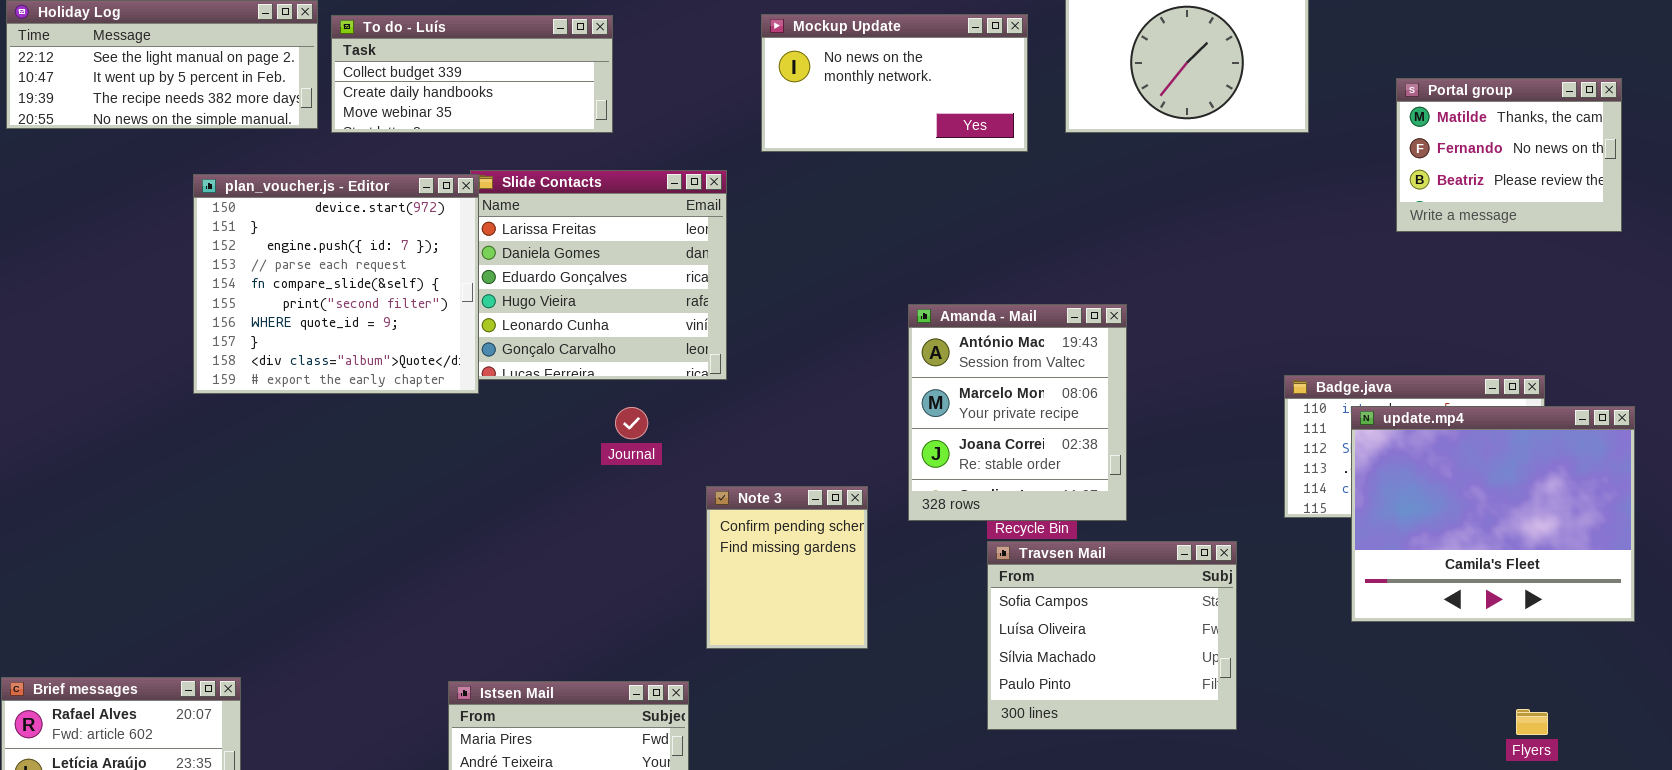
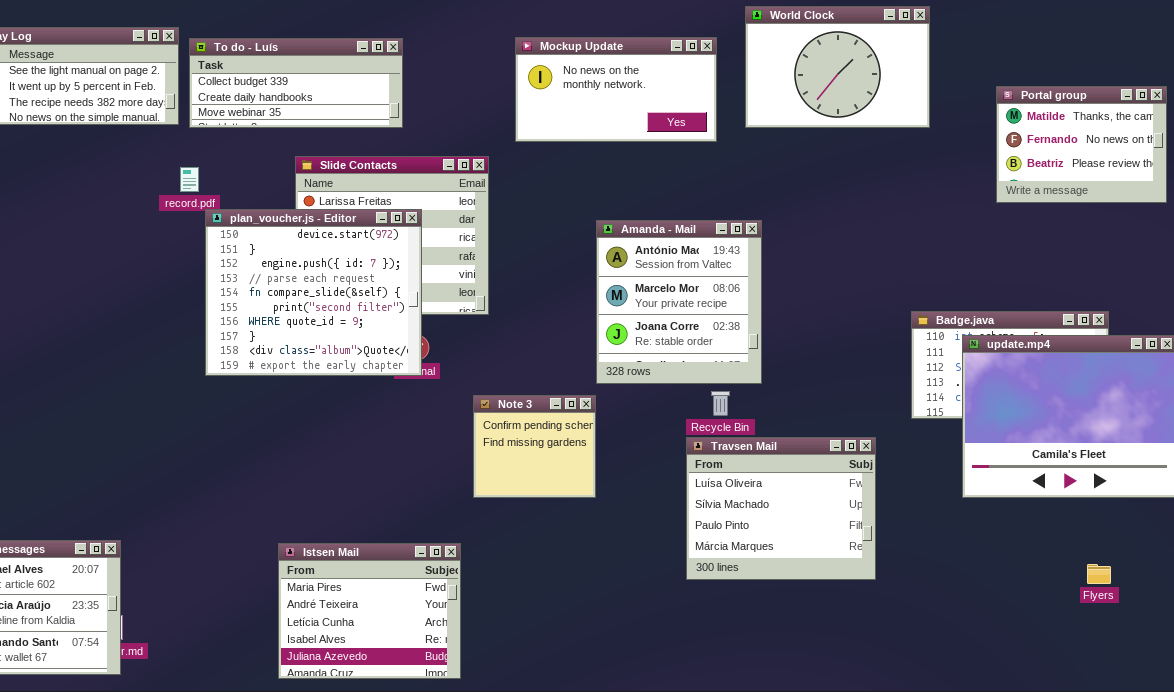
plan_voucher.js - Editor: [193,174,479,394] -> [205,209,422,376], moved
Amanda - Mail: [908,304,1127,521] -> [596,220,762,384], moved
Note 3: [706,486,868,649] -> [473,395,596,498], resized
Travsen Mail: [987,541,1237,730] -> [686,437,876,580], scrolled down 1 row

